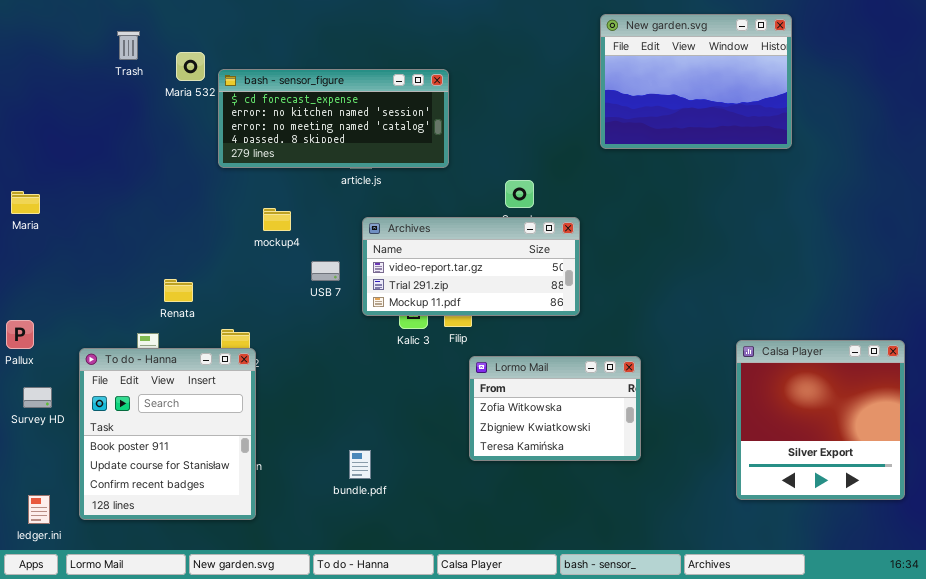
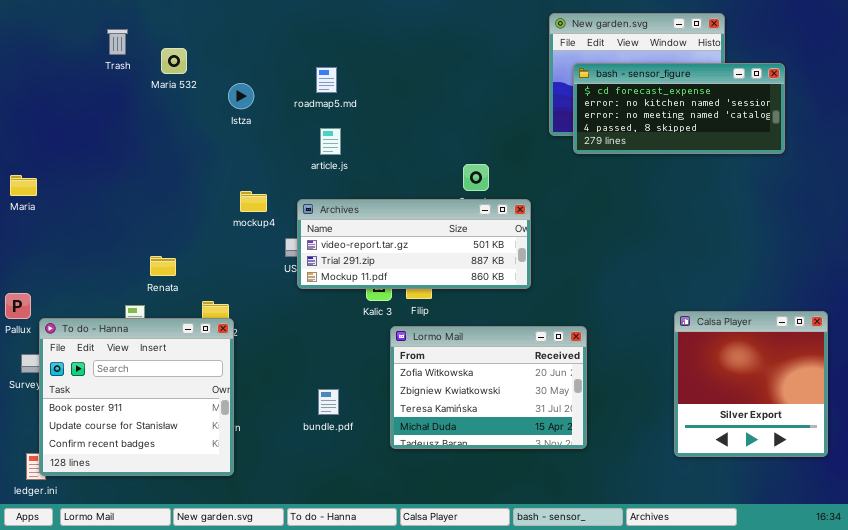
bash - sensor_figure: [218,69,449,168] -> [573,63,785,154], moved
Archives: [362,217,580,316] -> [297,199,531,289], resized
To do - Hanna: [79,348,256,520] -> [39,318,234,476], resized
Lormo Mail: [469,356,641,461] -> [390,326,587,449], resized
bundle.pdf: [349,450,371,479] -> [318,389,339,415], moved

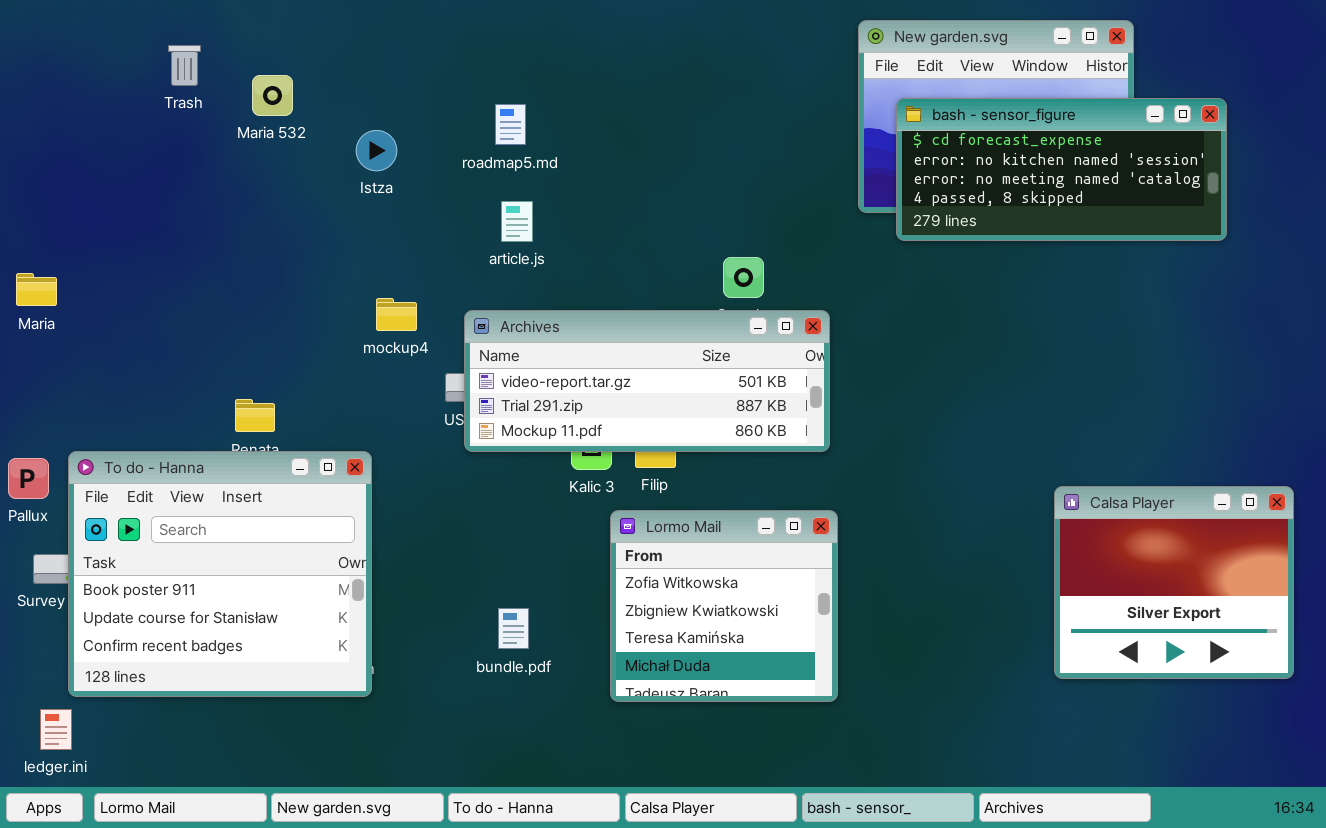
Calsa Player: [674,311,828,457] -> [1054,486,1294,679], resized
To do - Hanna: [39,318,234,476] -> [68,451,372,697], moved
Lormo Mail: [390,326,587,449] -> [610,510,838,702], resized

